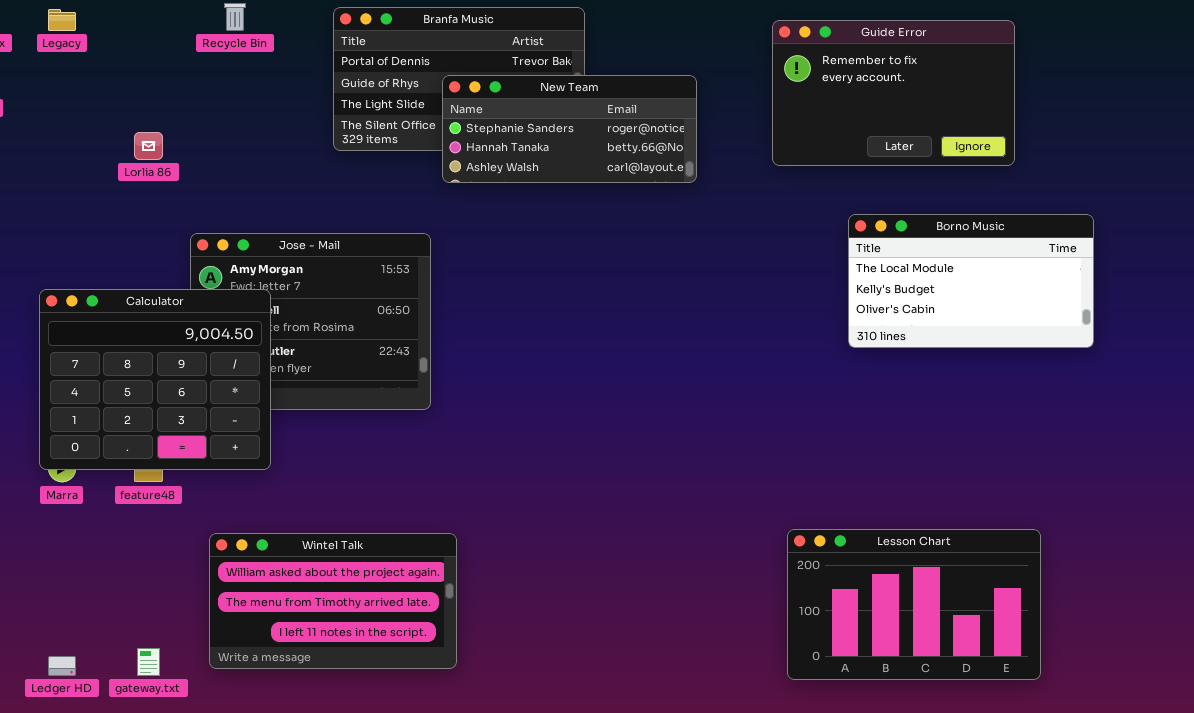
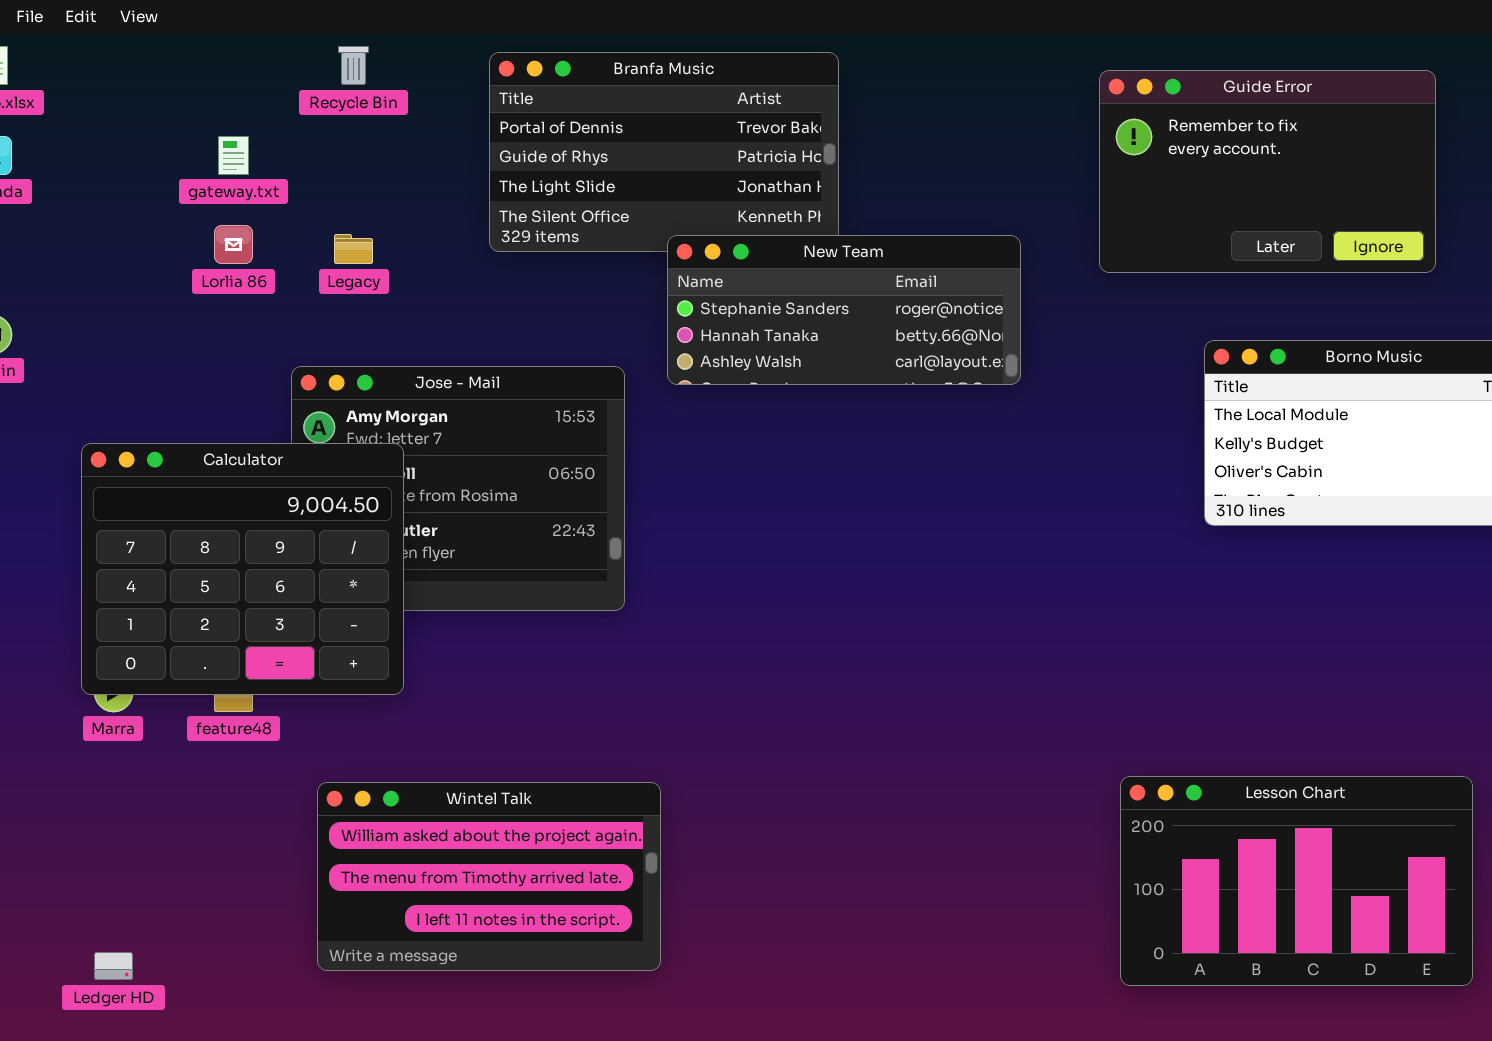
Legacy: [48,9,76,31] -> [334,234,373,264], moved
New Team: [442,75,697,183] -> [667,235,1021,385], moved
gateway.txt: [137,648,160,676] -> [218,136,249,175], moved

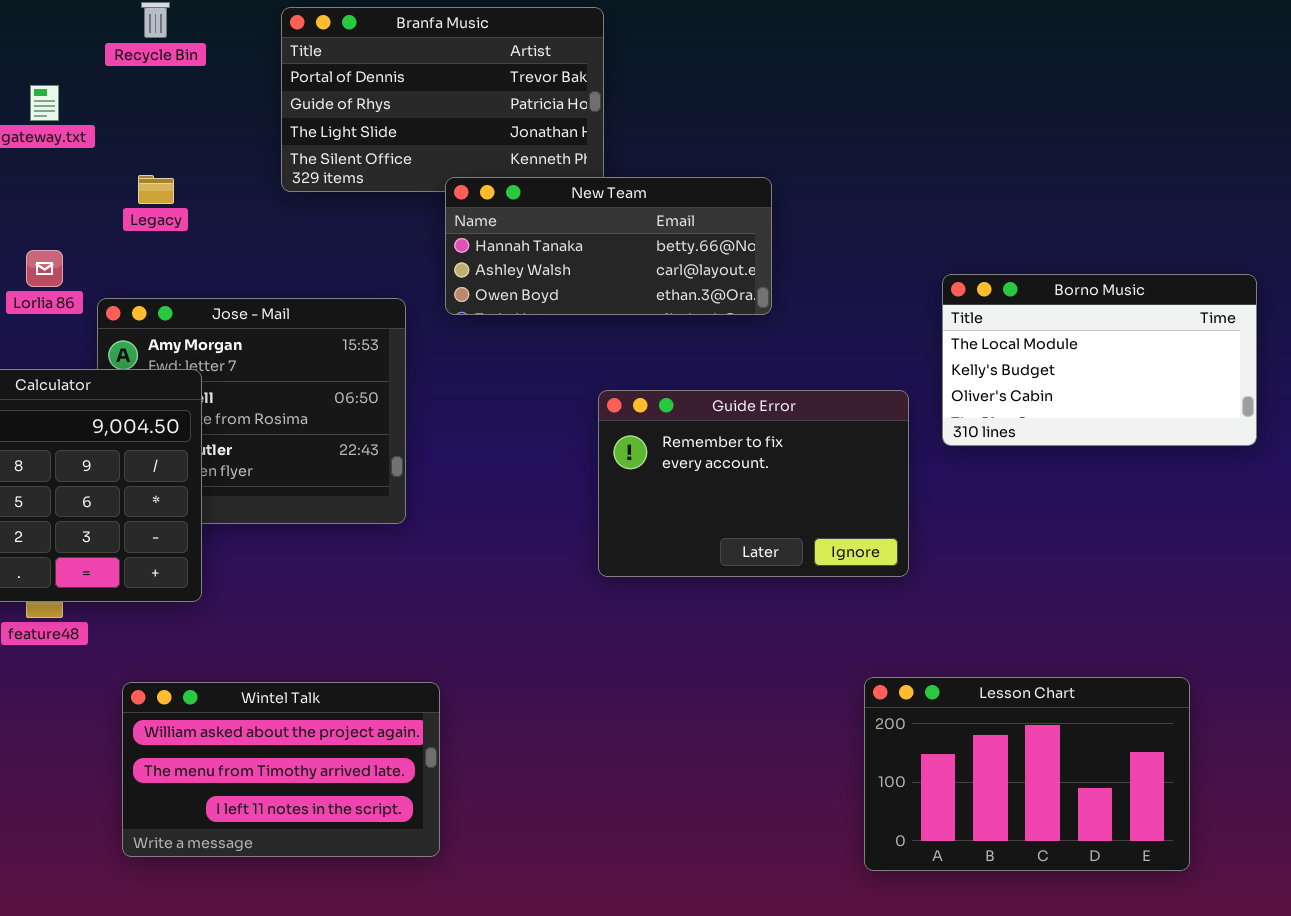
Guide Error: [1099,70,1436,273] -> [598,390,909,577], moved
Lorlia 86: [214,225,253,264] -> [26,250,63,287], moved
New Team: [667,235,1021,385] -> [445,177,772,315], scrolled down 1 row

